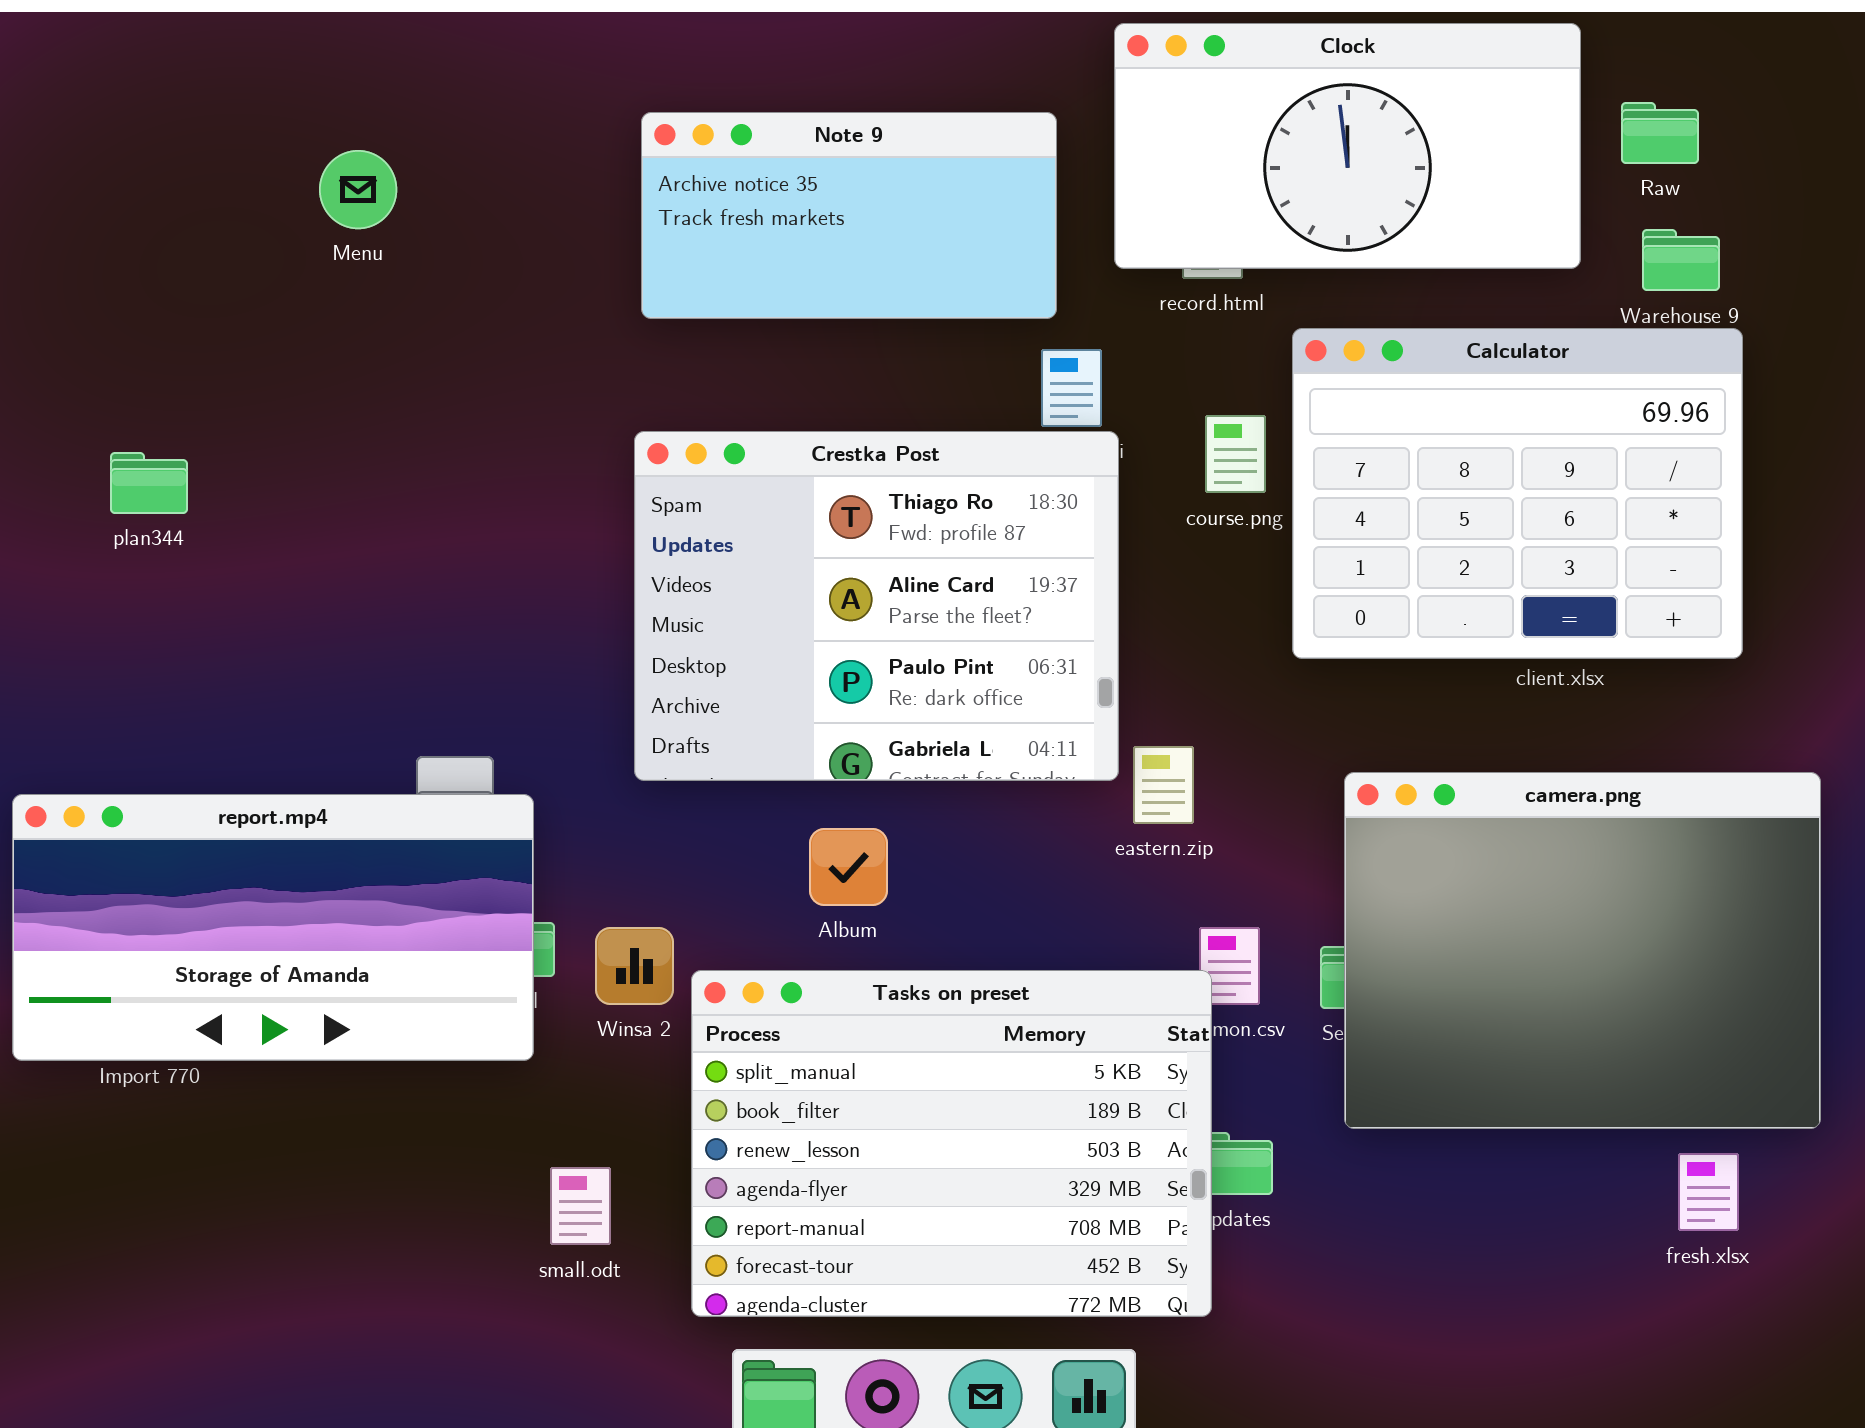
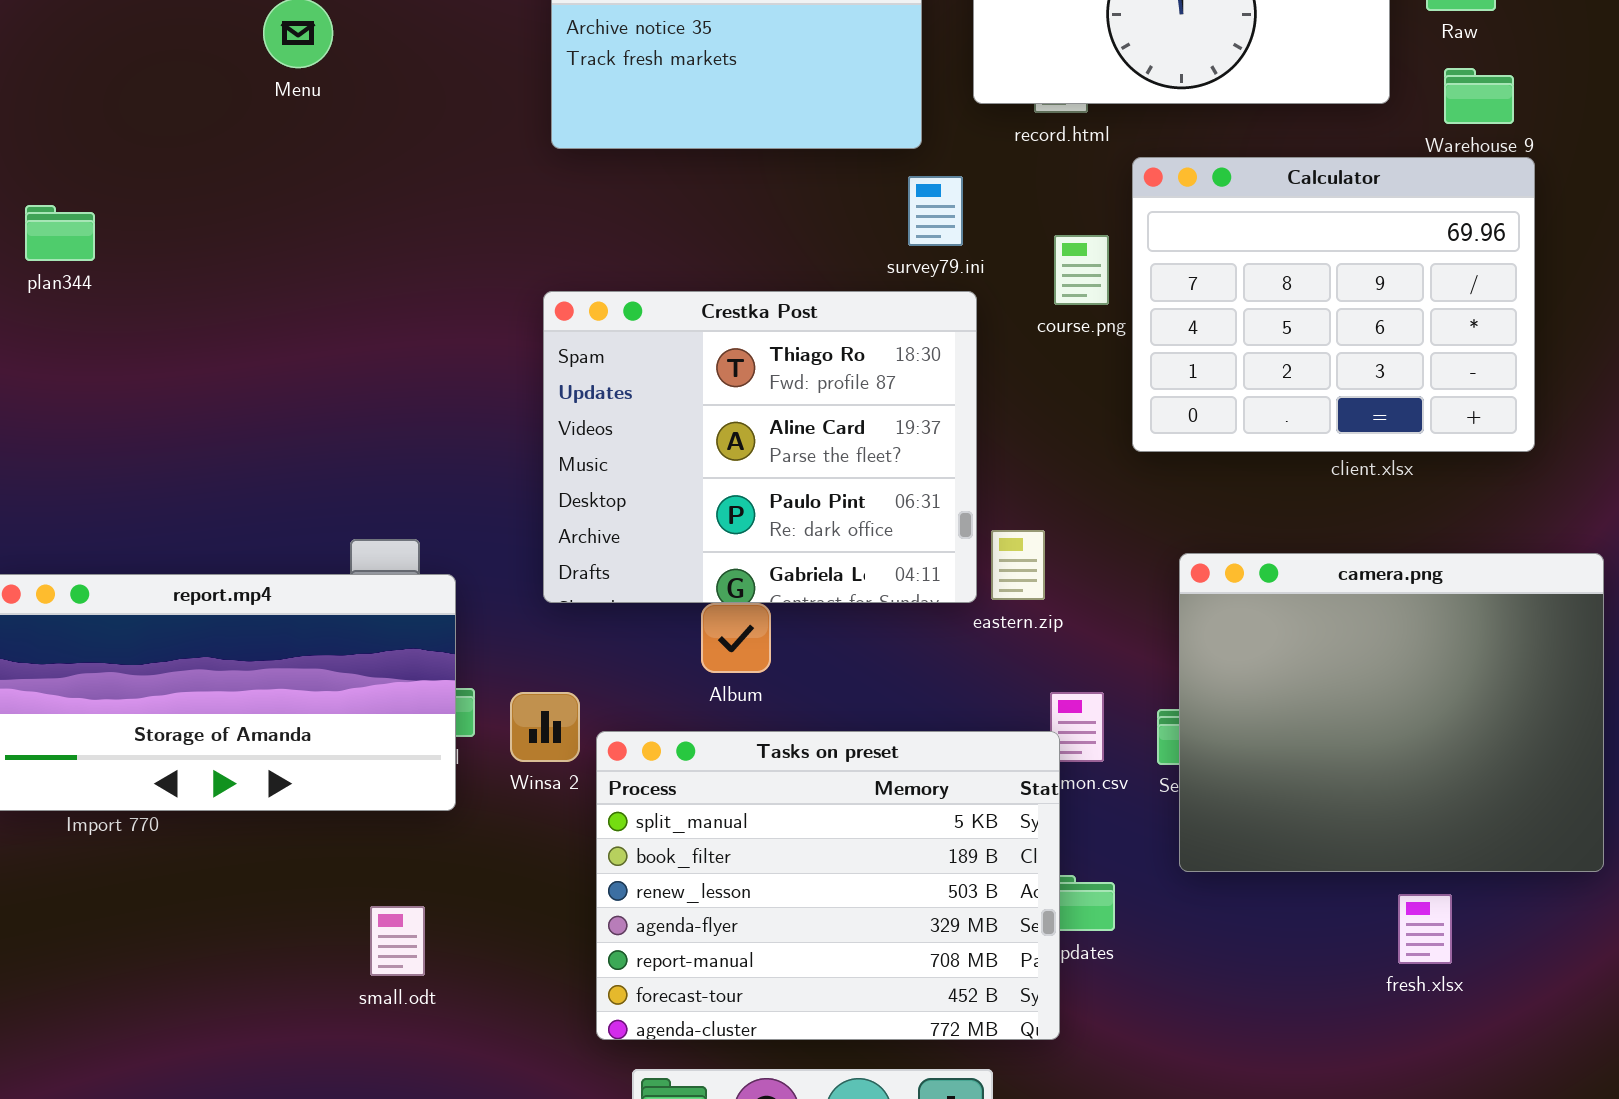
Crestka Post: [634,431,1119,781] -> [543,291,977,603], moved
plan344: [110,452,188,514] -> [25,205,95,261], moved
fresh.xlsx: [1678,1153,1739,1231] -> [1398,894,1452,964], moved
small.odt: [550,1167,611,1245] -> [370,906,425,976], moved

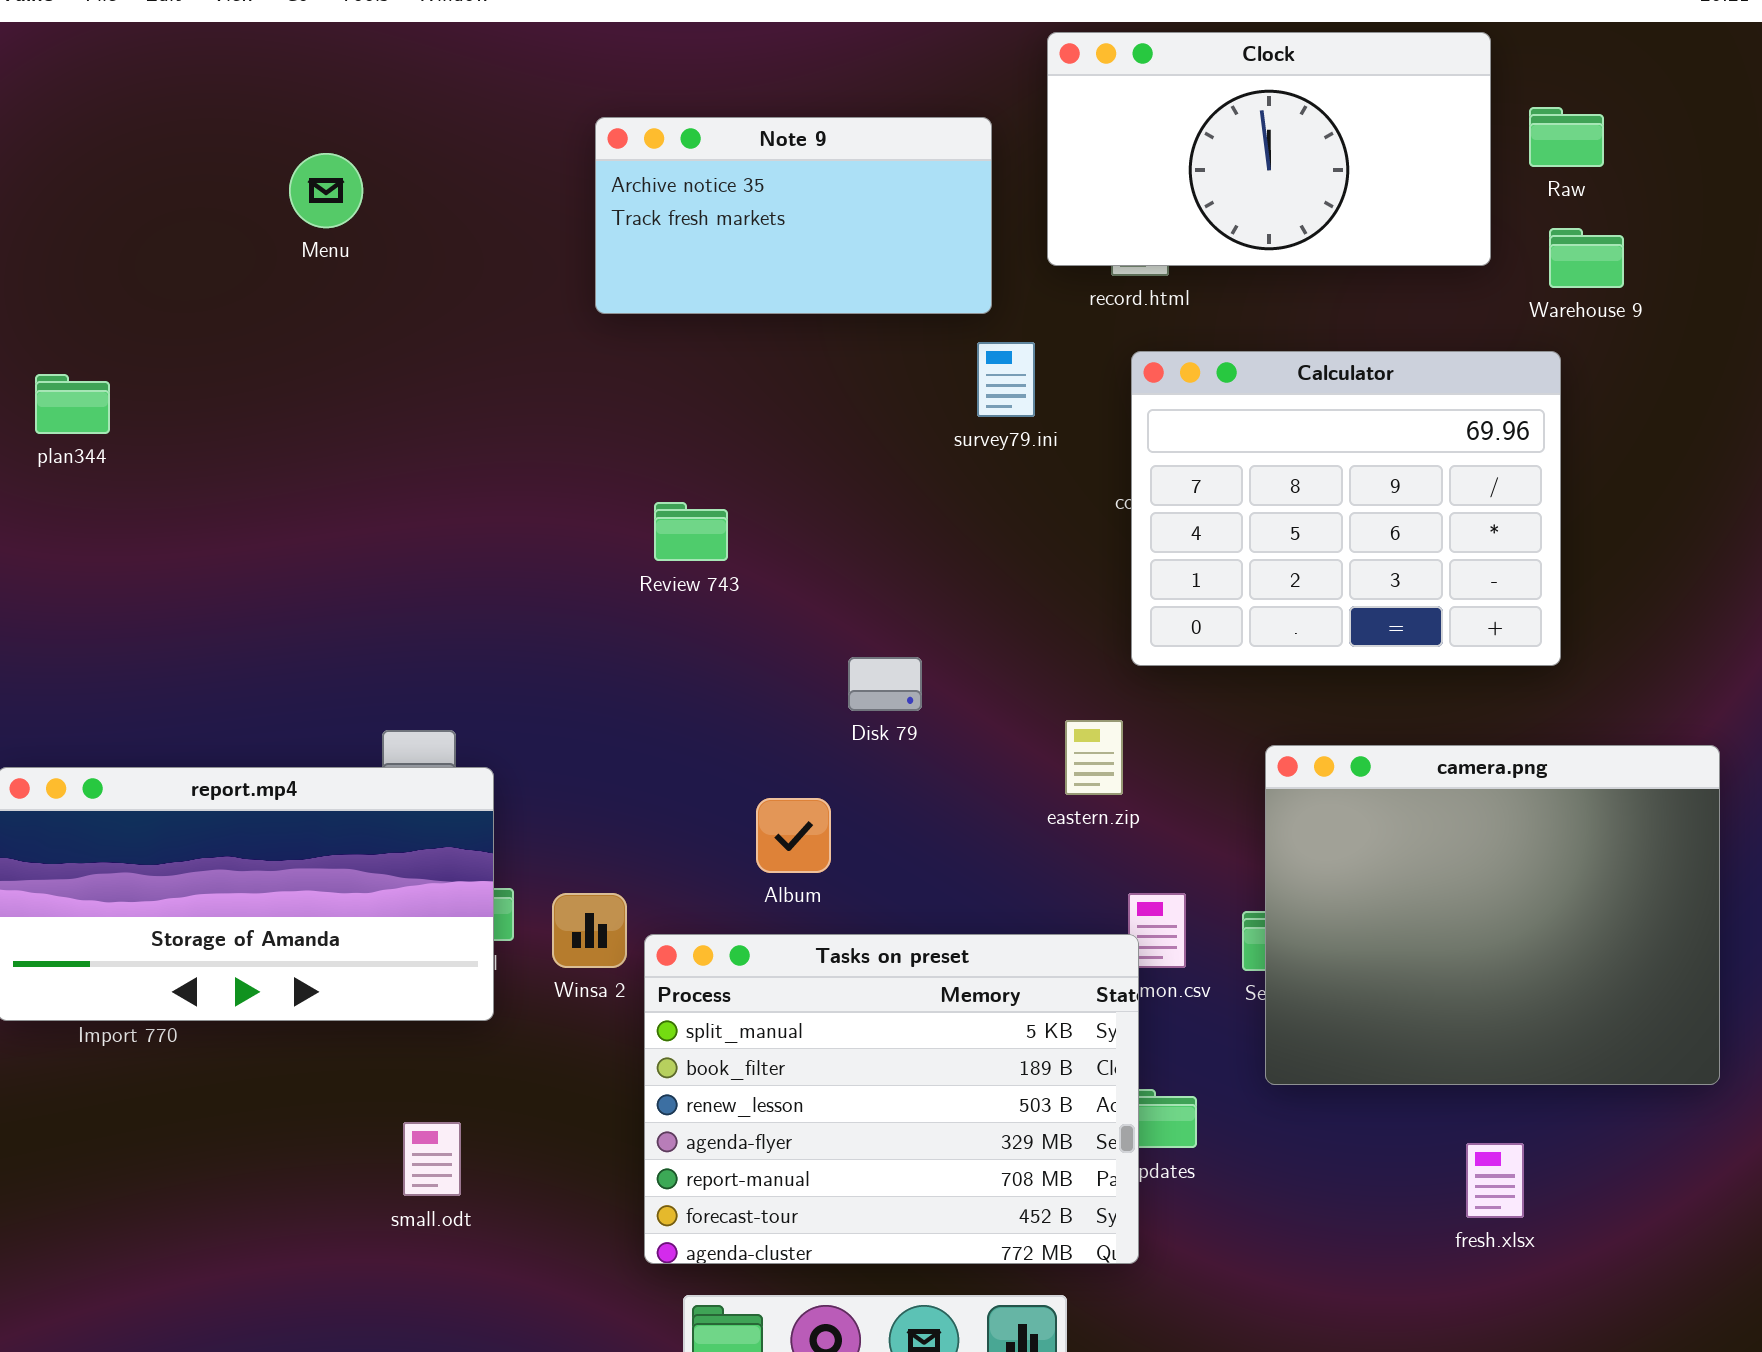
Calculator: [1132,157,1535,452] -> [1131,351,1561,666], moved
Crestka Post: [543,291,977,603] -> none, closed
fresh.xlsx: [1398,894,1452,964] -> [1466,1143,1524,1218], moved

